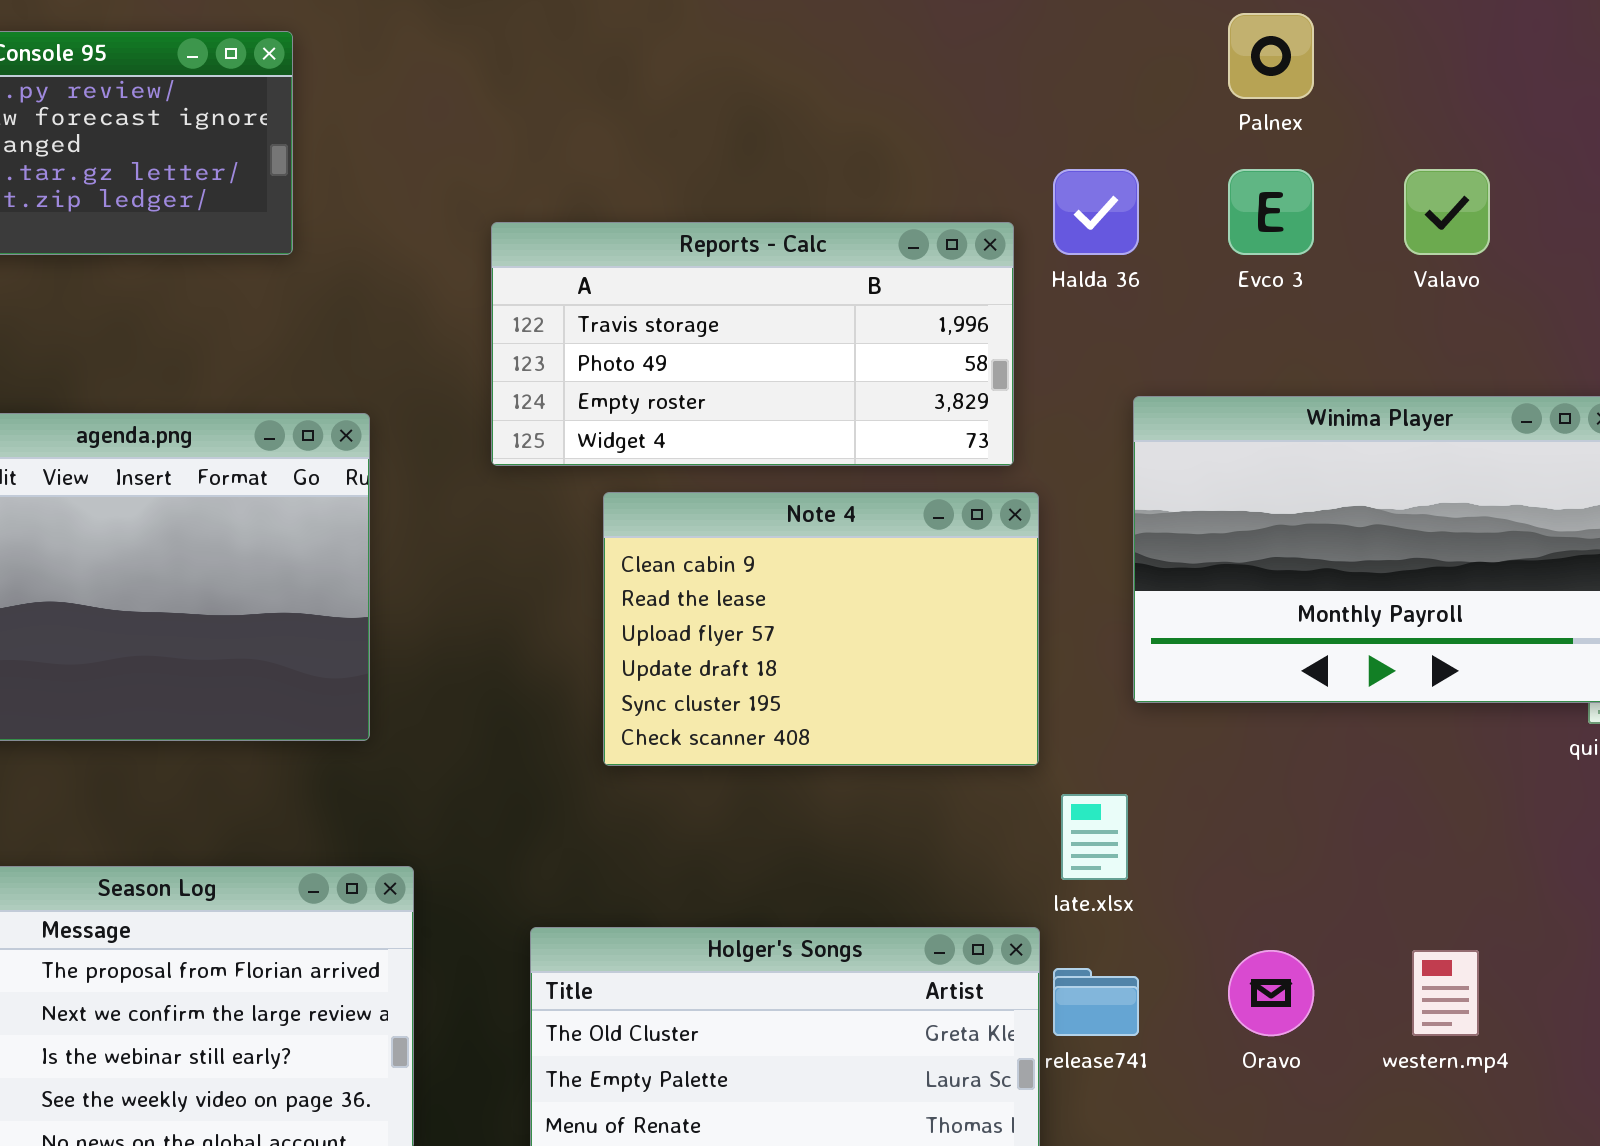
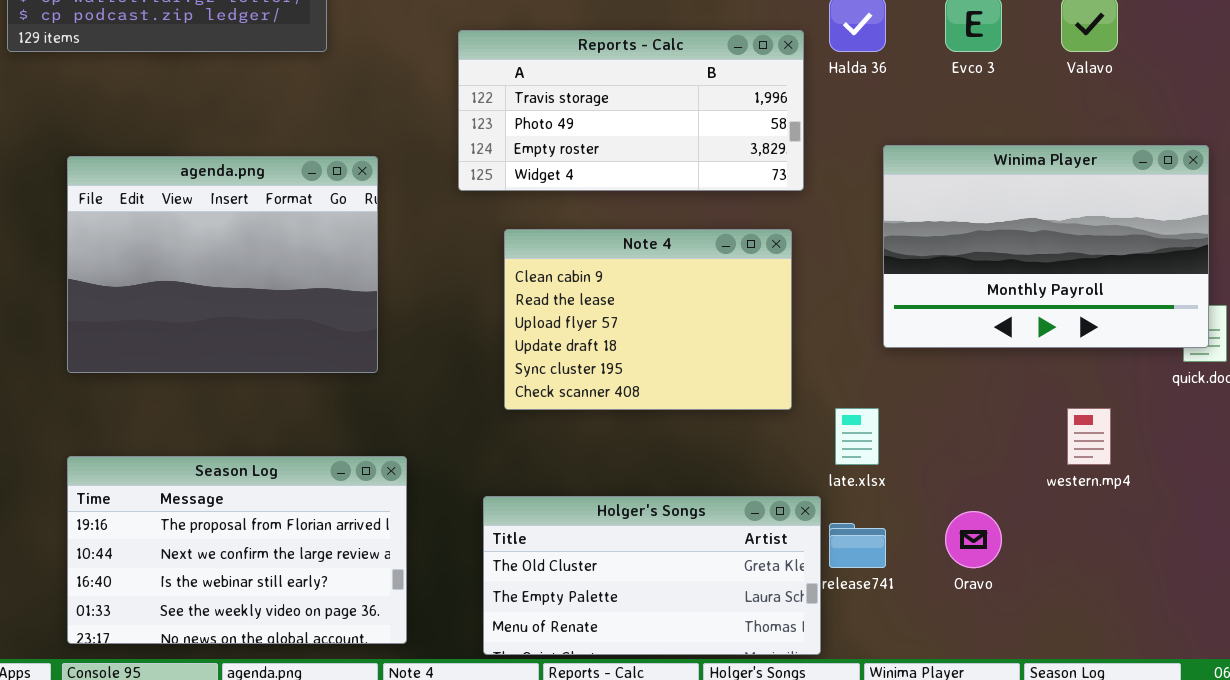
Note 4: [603,492,1039,766] -> [504,229,792,410], moved
western.mp4: [1412,950,1479,1036] -> [1067,408,1111,465], moved

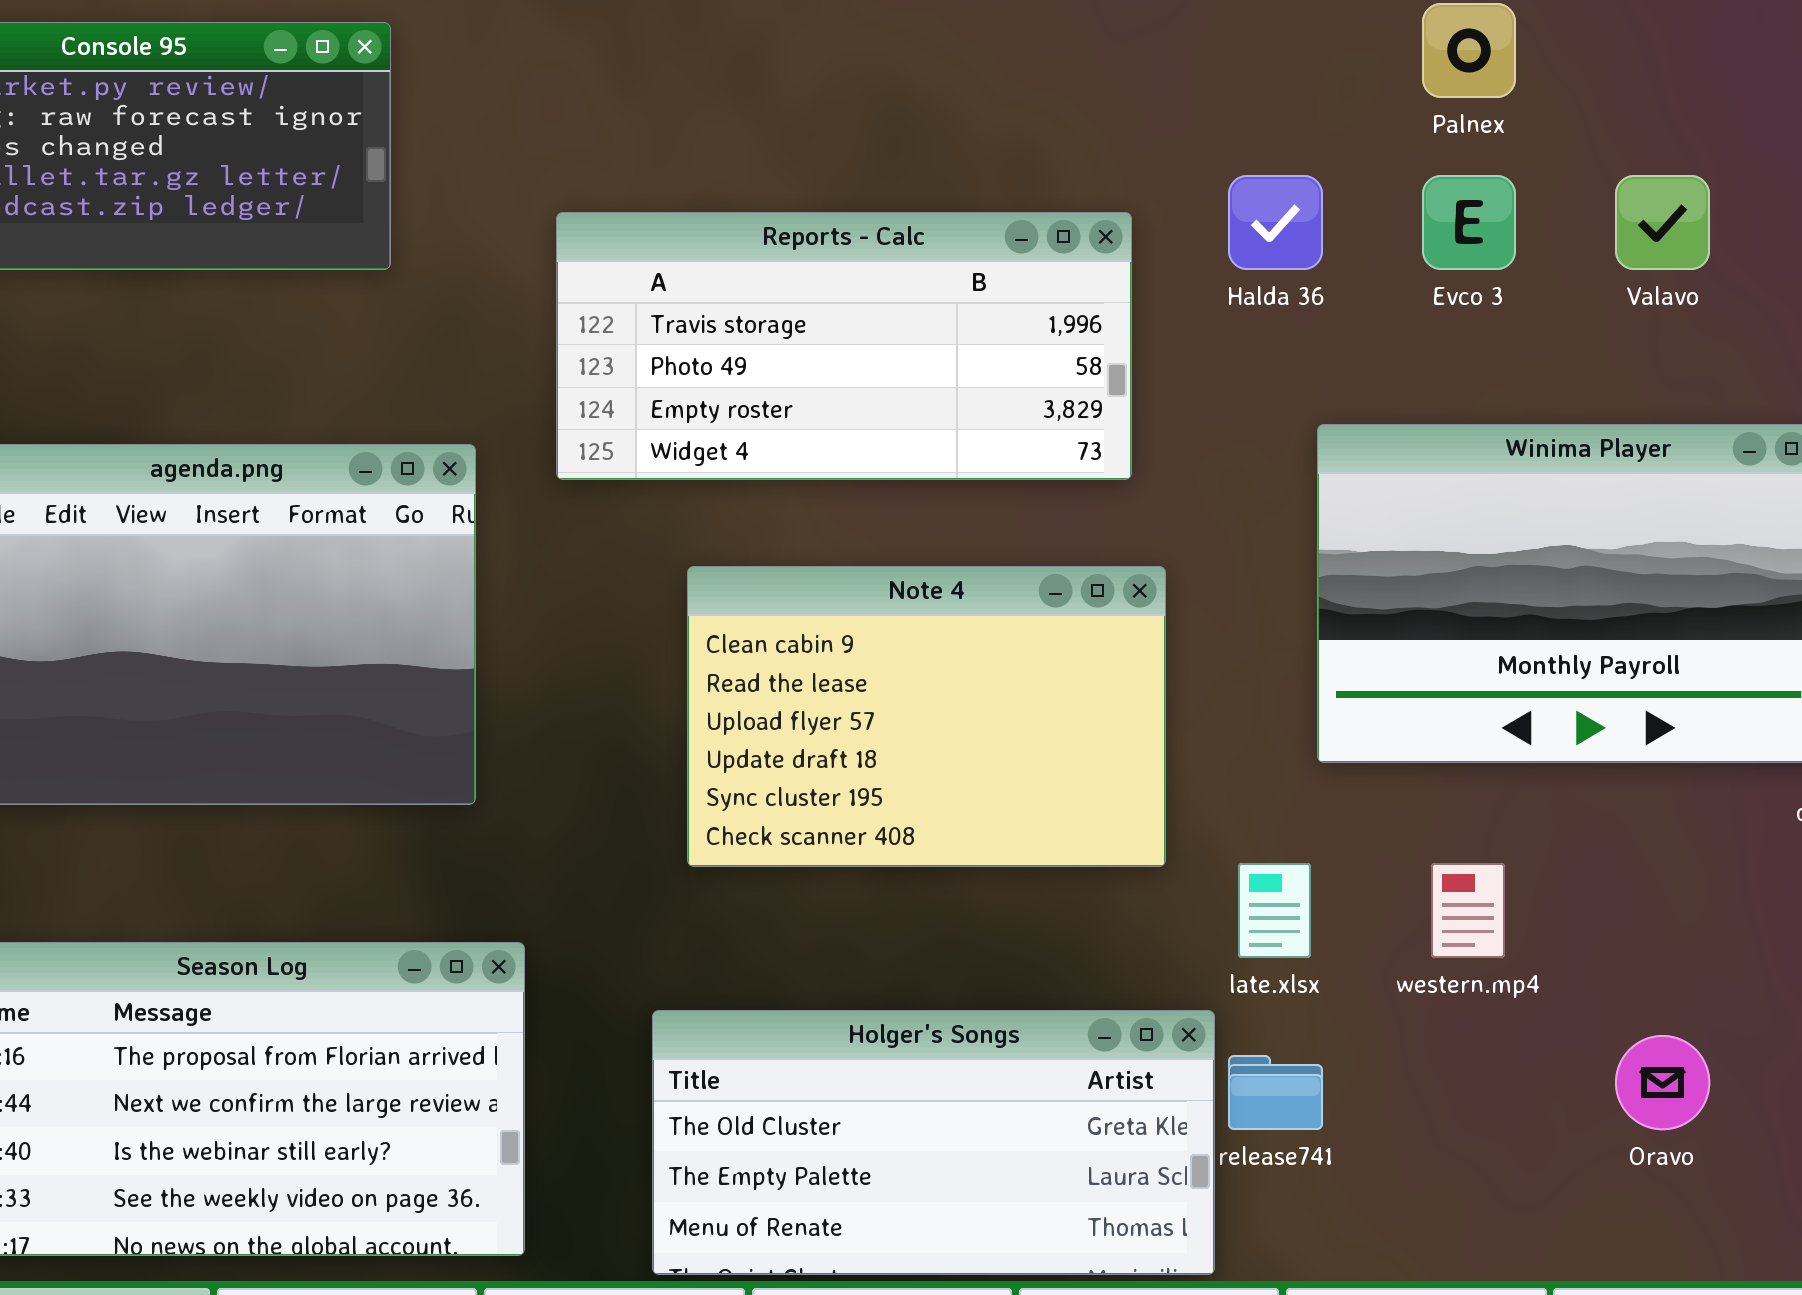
Reports - Calc: [458,30,804,191] -> [556,212,1132,480], moved
western.mp4: [1067,408,1111,465] -> [1431,863,1505,958], moved
Oravo: [945,511,1002,568] -> [1615,1035,1710,1130], moved

